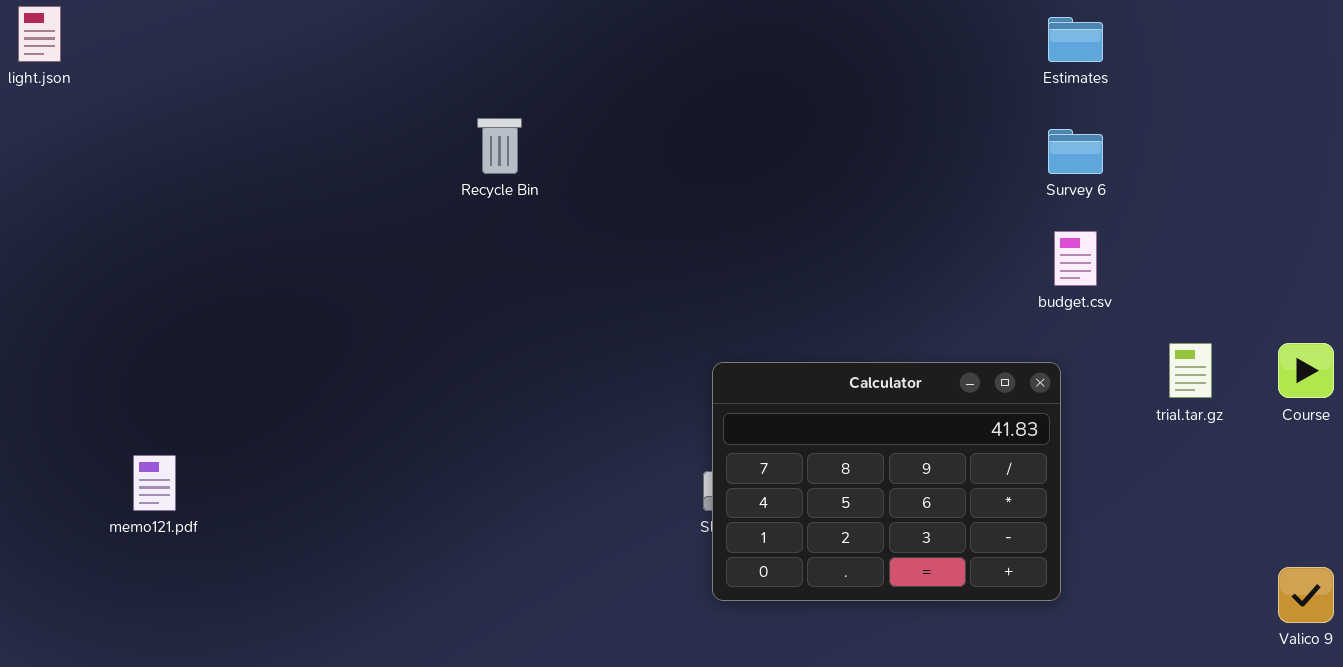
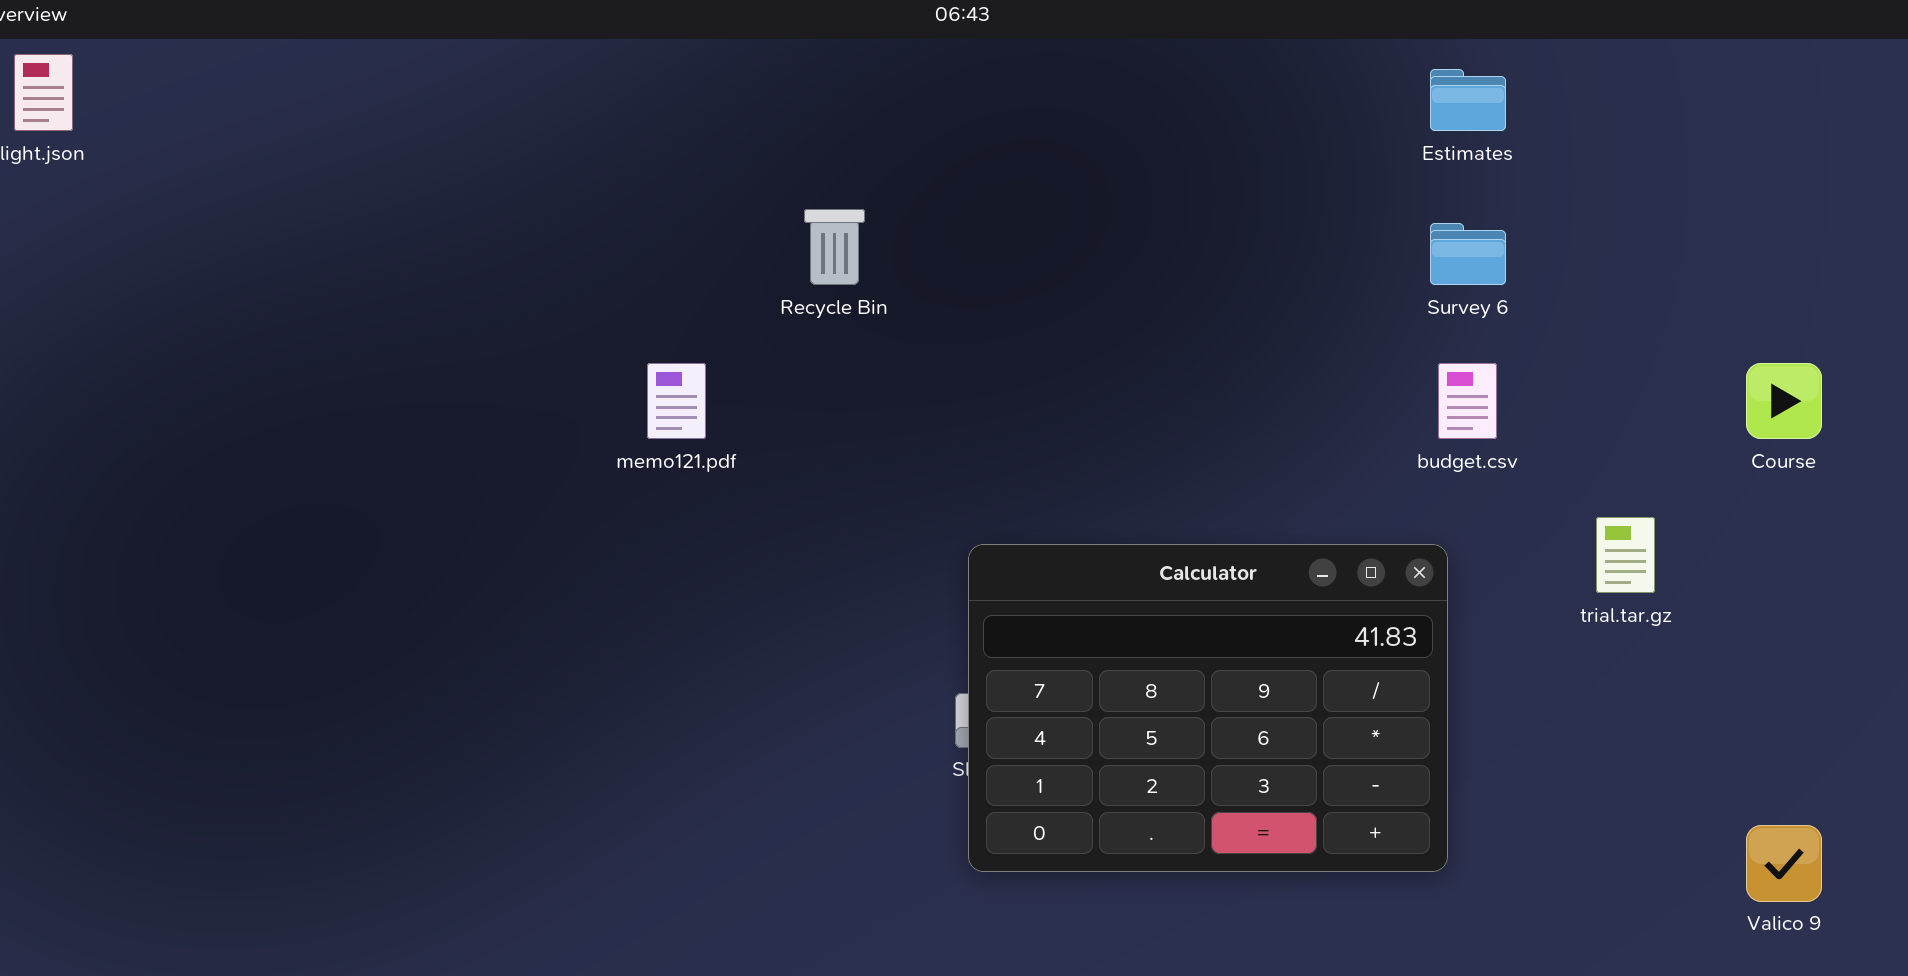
Recycle Bin: [477,118,522,174] -> [804,209,865,285], moved
Course: [1278,343,1334,398] -> [1746,363,1822,439], moved
memo121.pdf: [133,455,176,511] -> [647,363,706,439], moved

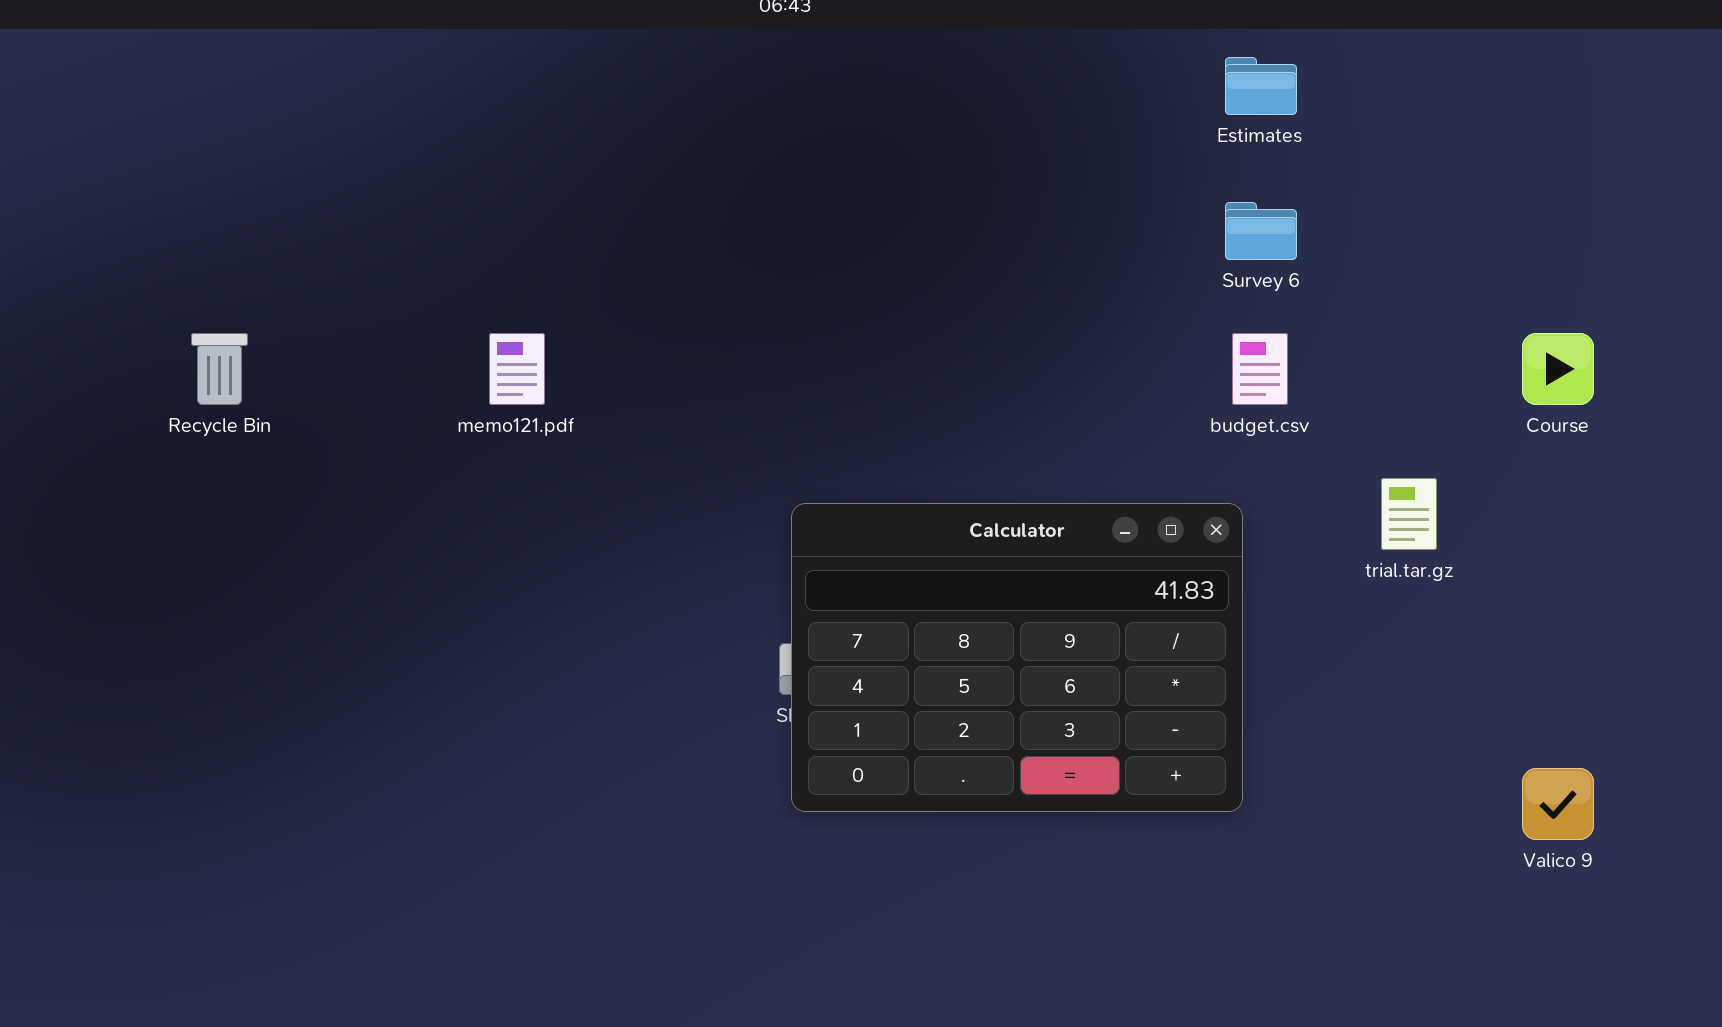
Recycle Bin: [804,209,865,285] -> [191,333,248,405], moved

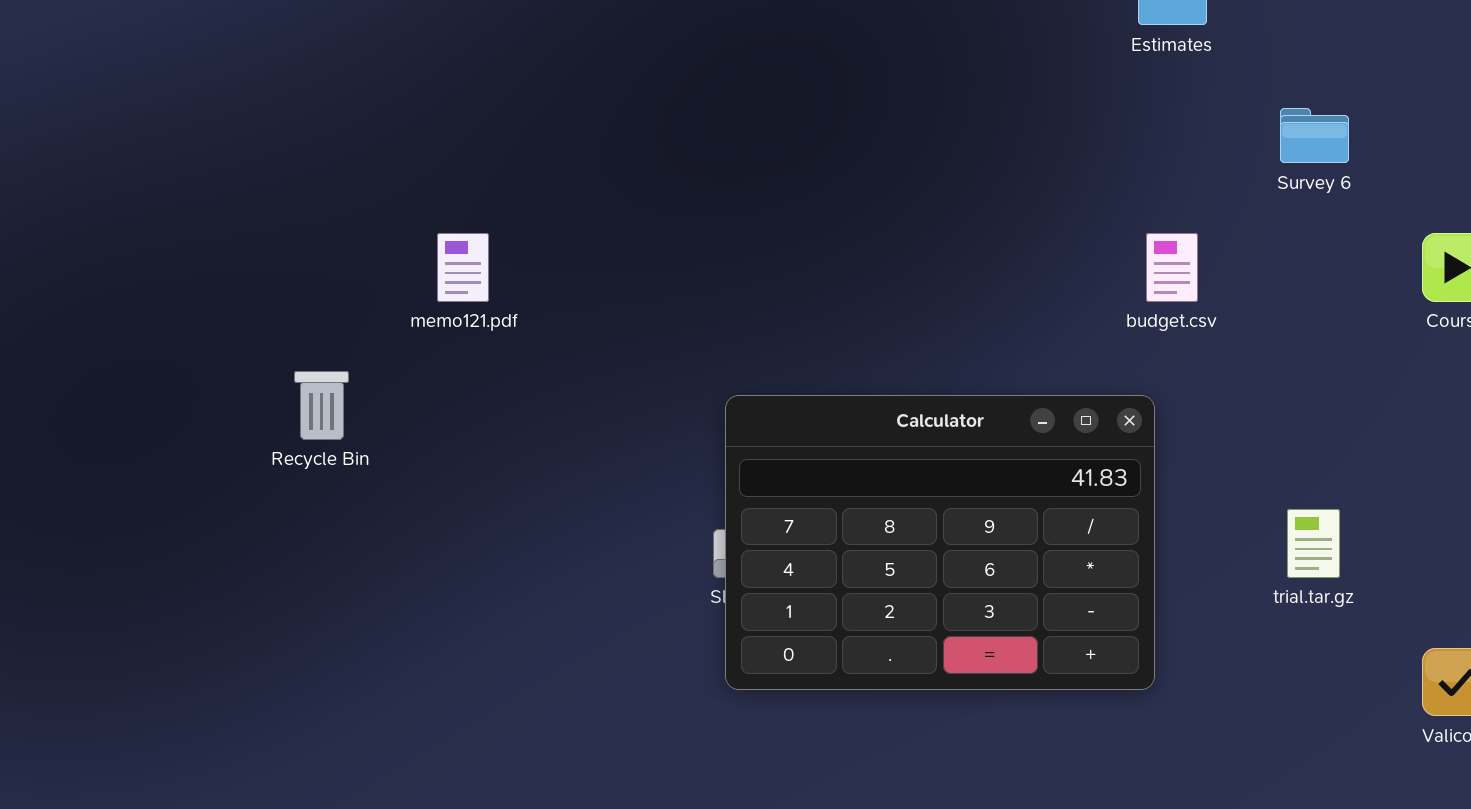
Survey 6: [1225,202,1297,260] -> [1280,108,1349,163], moved
Recycle Bin: [191,333,248,405] -> [294,371,349,440], moved
trial.tar.gz: [1381,478,1437,550] -> [1287,509,1340,578], moved

